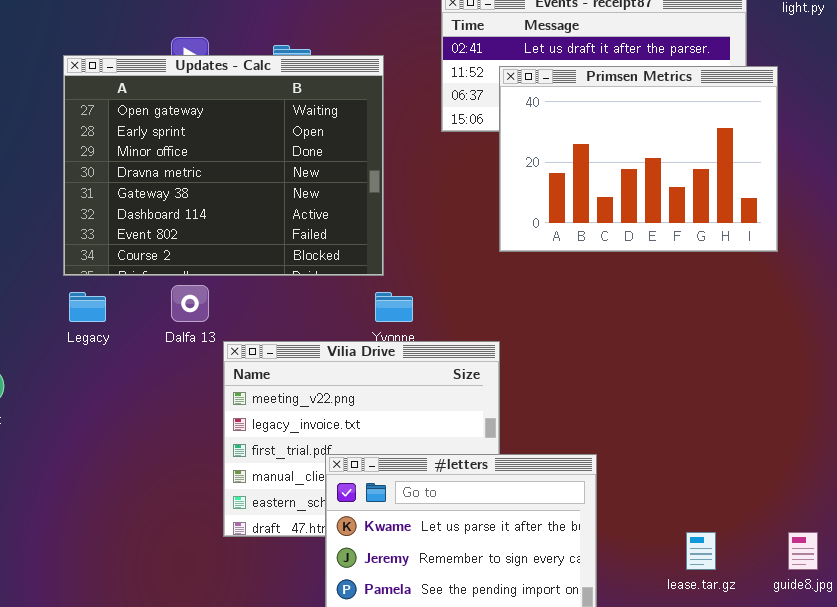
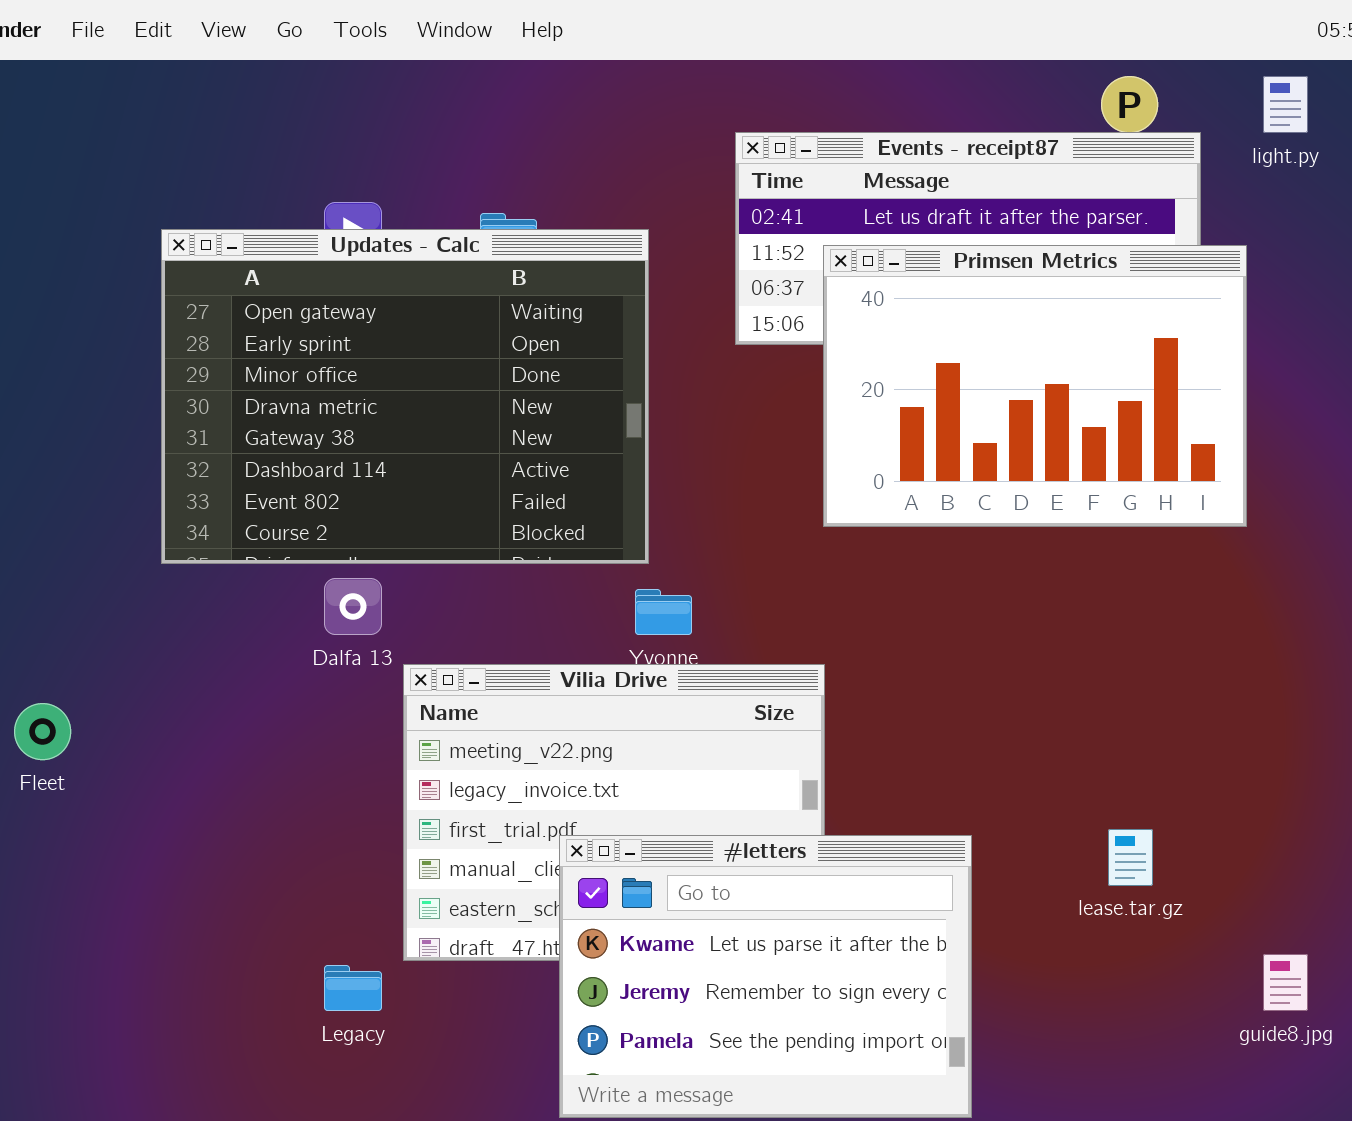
Legacy: [69,292,106,322] -> [324,965,382,1011], moved
lease.tar.gz: [686,532,716,570] -> [1108,829,1153,886], moved

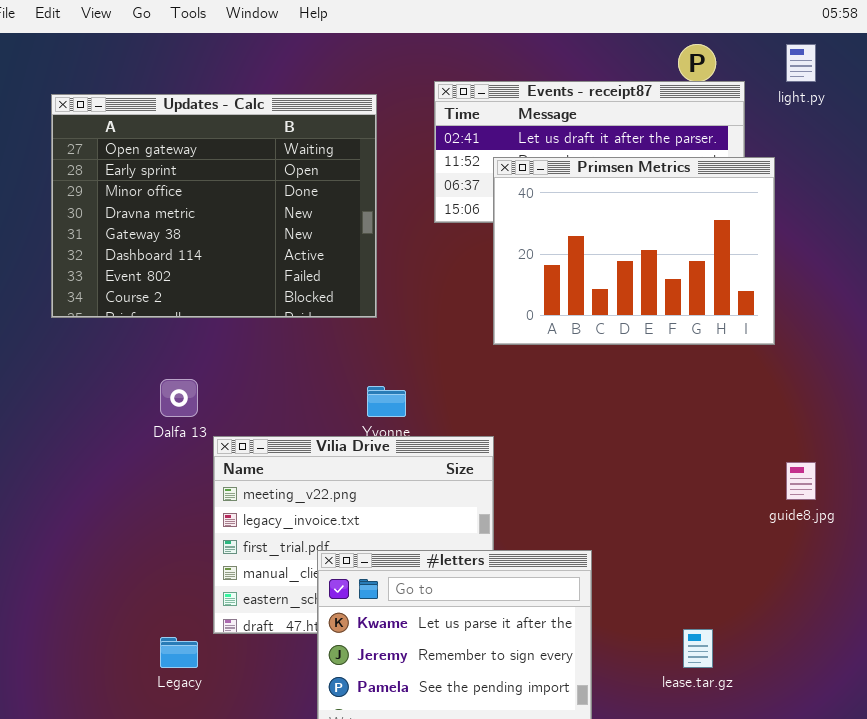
Updates - Calc: [161,229,649,564] -> [51,94,377,318], moved
lease.tar.gz: [1108,829,1153,886] -> [683,629,713,668], moved
guide8.jpg: [1263,954,1308,1011] -> [786,462,816,500], moved

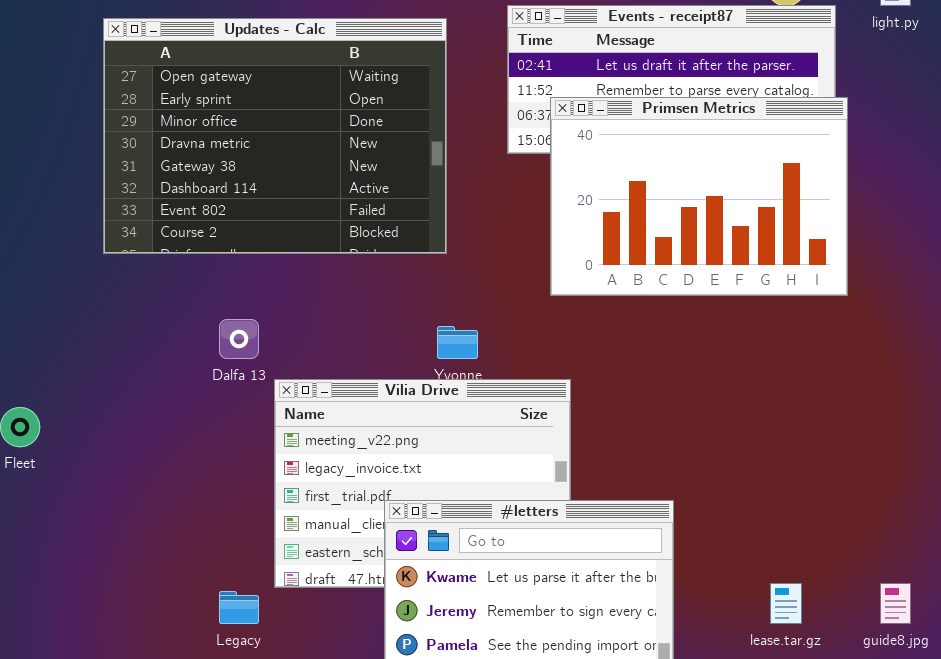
Primsen Metrics: [493,157,775,345] -> [550,97,848,296], moved
guide8.jpg: [786,462,816,500] -> [880,583,911,624], moved

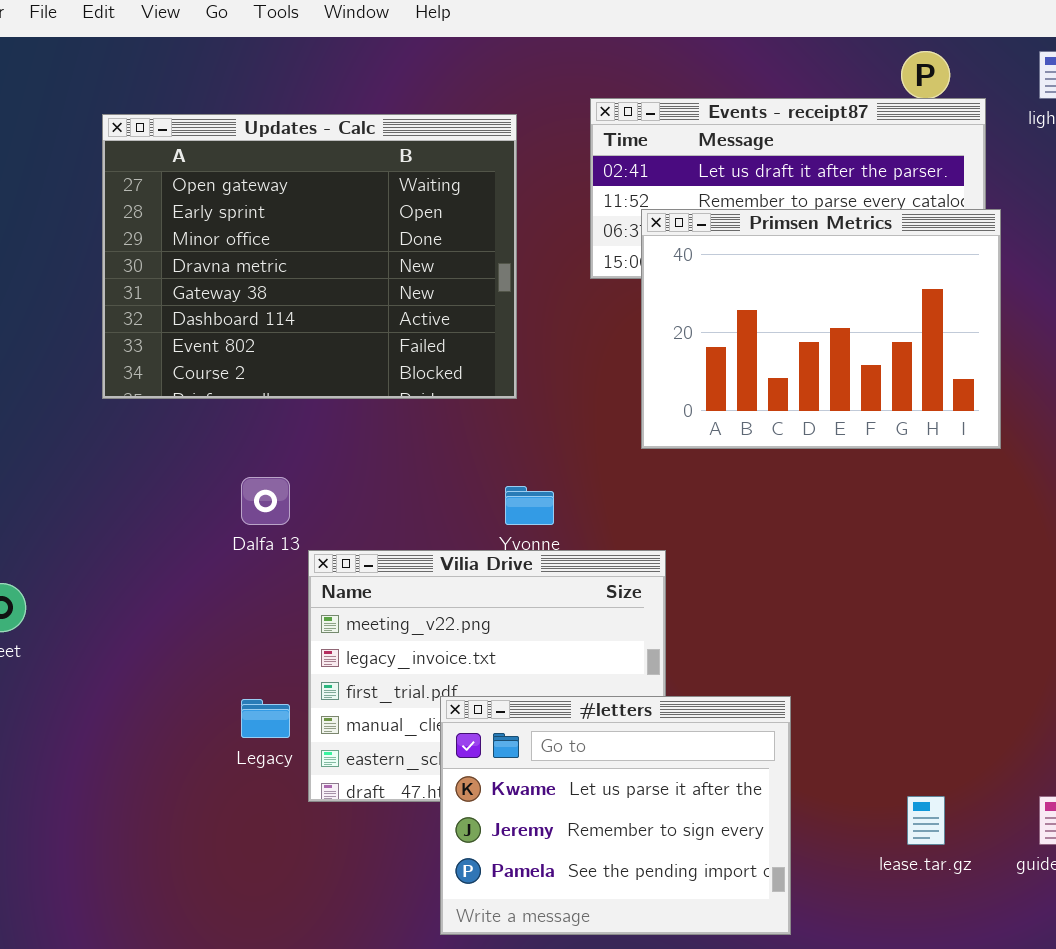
Legacy: [219,591,259,624] -> [241,699,290,738], moved

